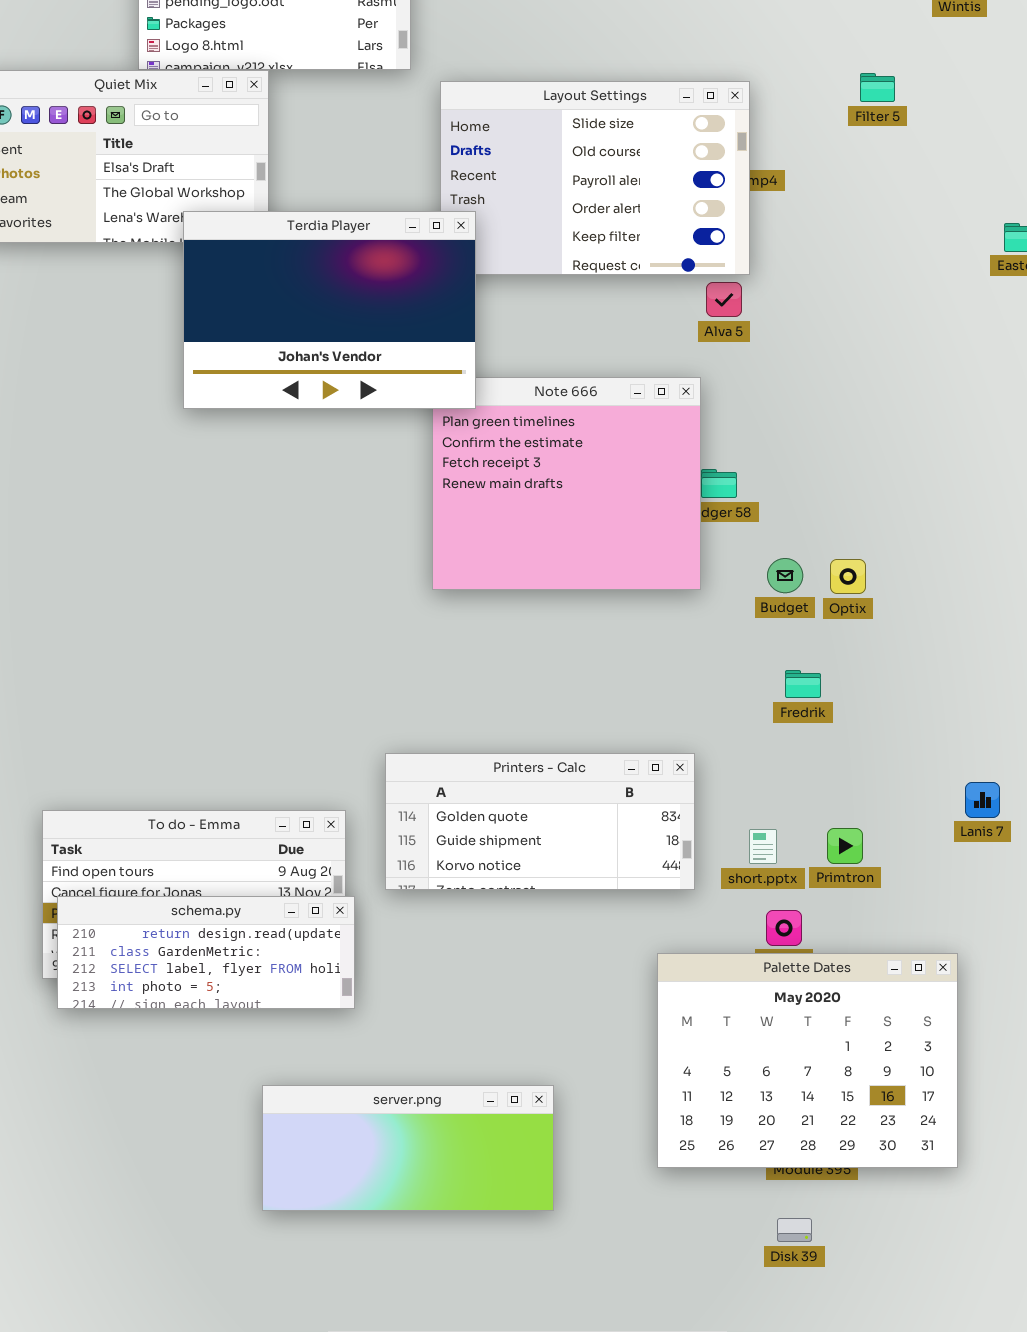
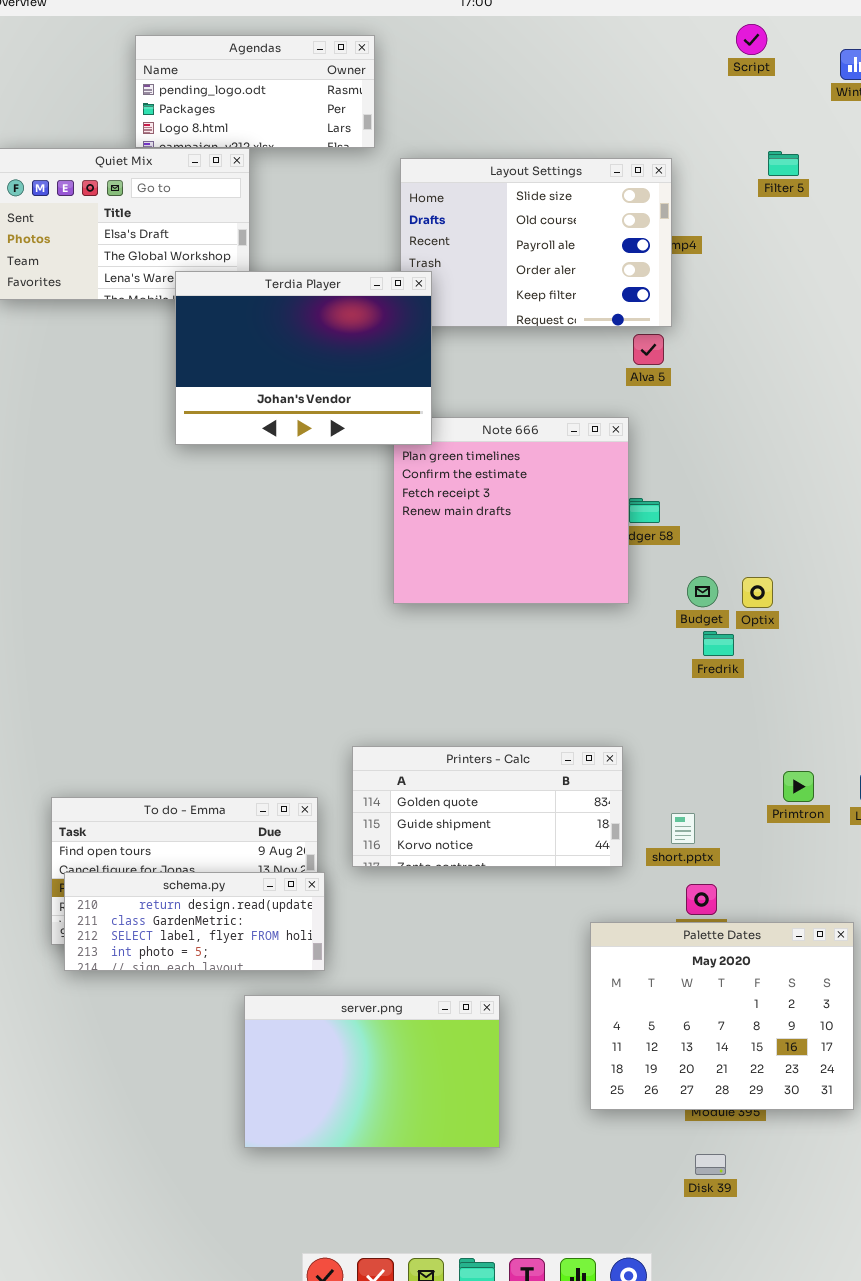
Fredrik: [785,670,821,698] -> [703,631,734,656], moved
Primtron: [827,828,863,864] -> [783,771,814,802], moved
server.png: [262,1085,554,1211] -> [244,995,500,1148], resized

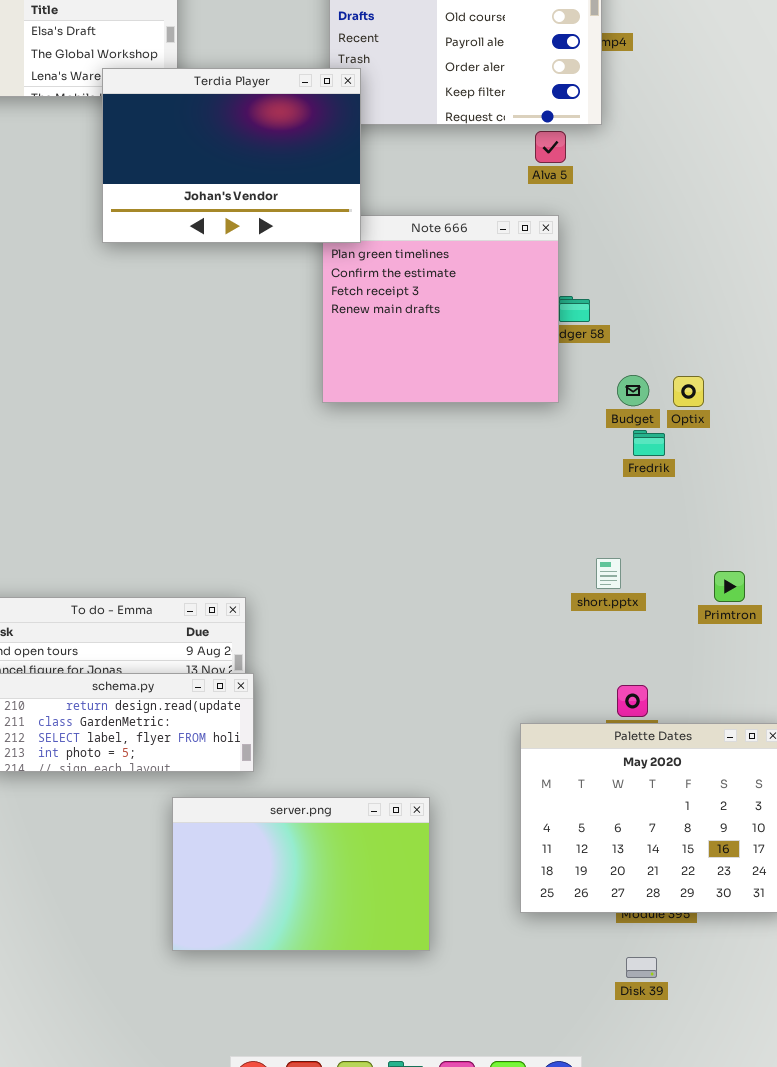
Alva 5: [633,334,664,365] -> [535,131,566,163], moved
Printers - Calc: [352,746,623,867] -> none, closed
short.pptx: [671,813,695,844] -> [596,558,621,589], moved

